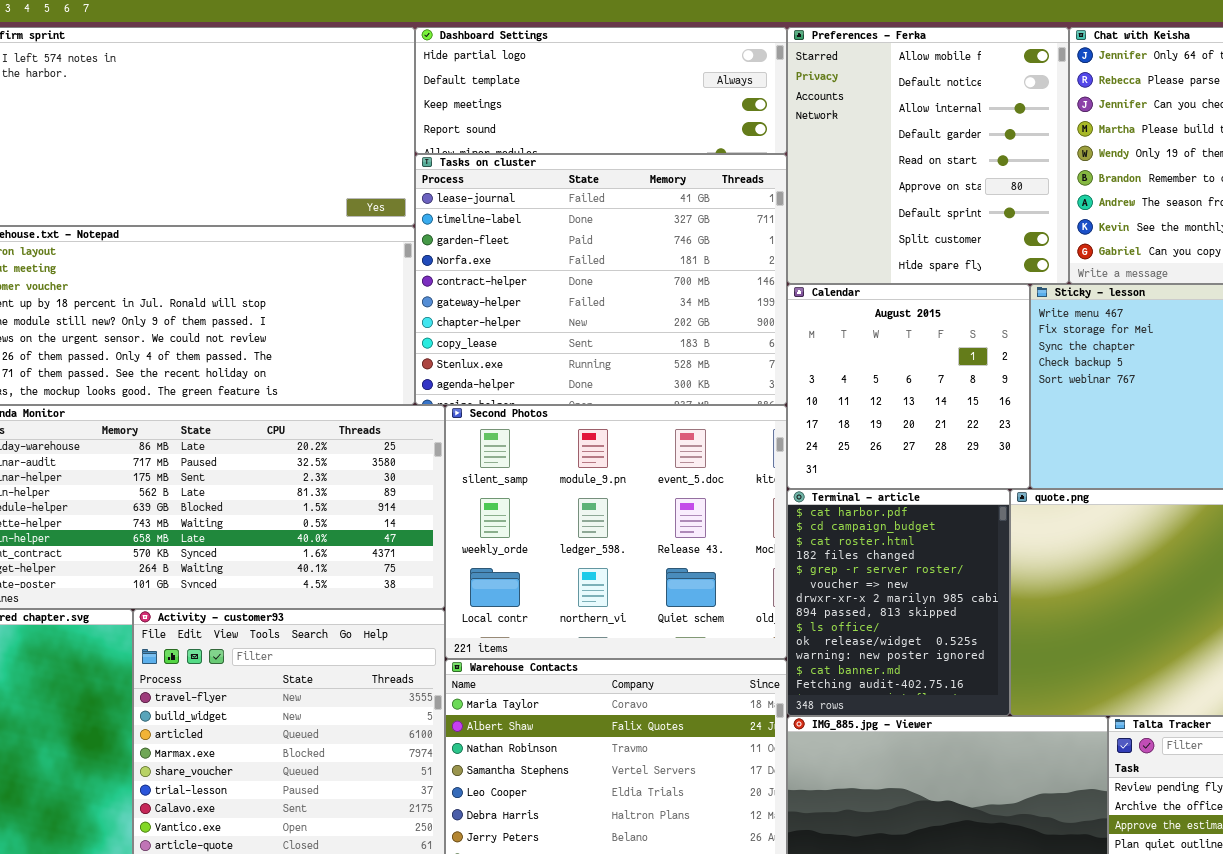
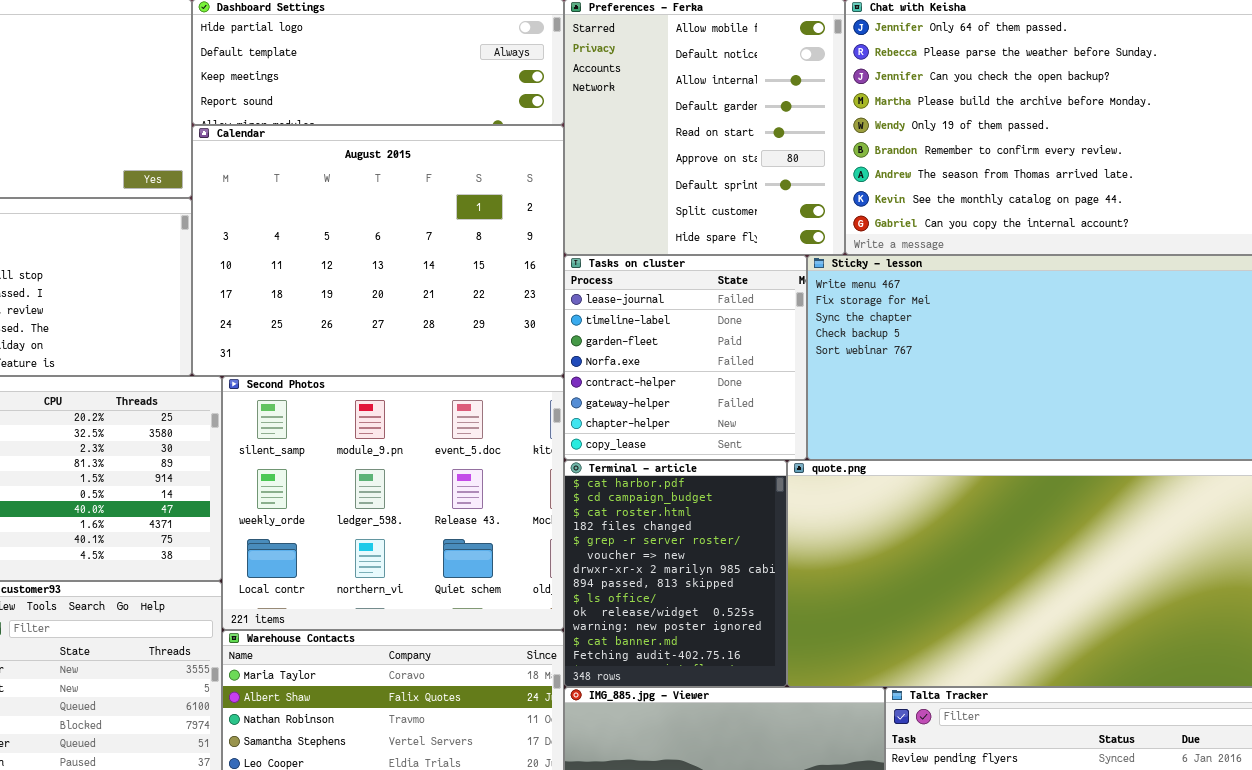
Tasks on cluster: [415,154,787,405] -> [564,255,807,460], moved, resized
Calendar: [787,284,1030,489] -> [192,125,564,376], moved, resized

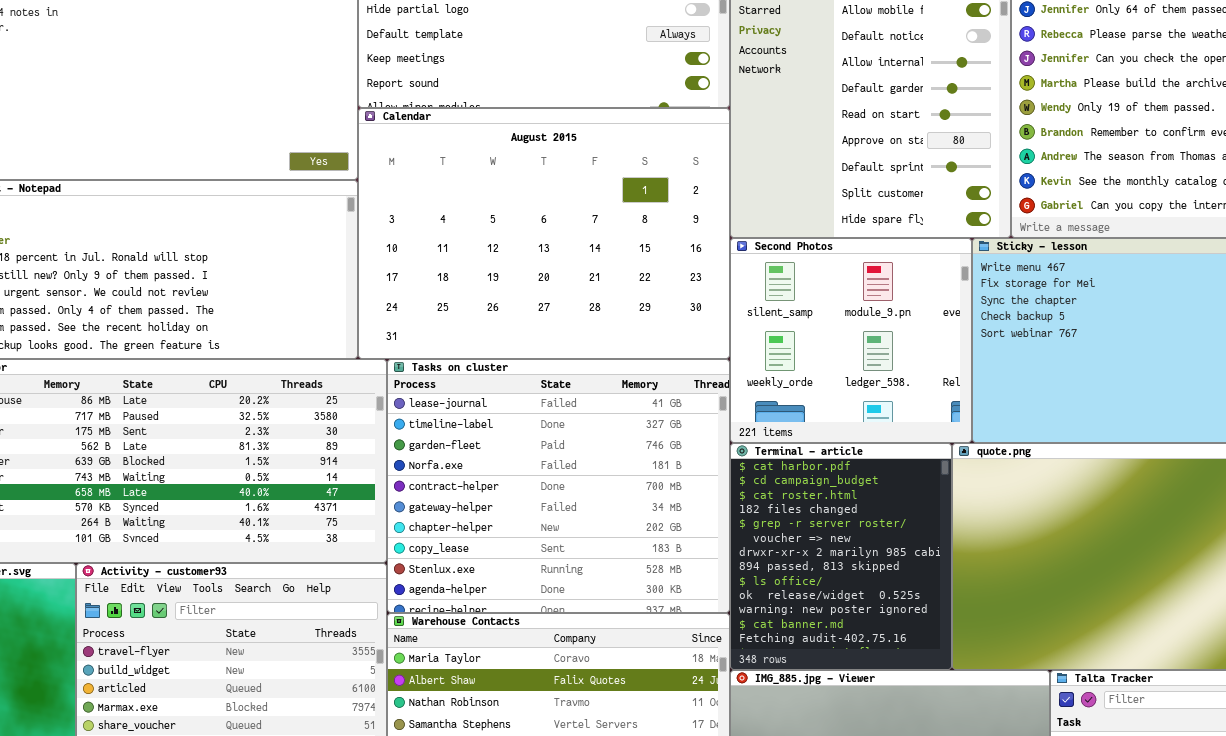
Tasks on cluster: [564,255,807,460] -> [387,359,730,613], moved, resized
Second Photos: [222,376,564,630] -> [730,238,972,443], moved, resized

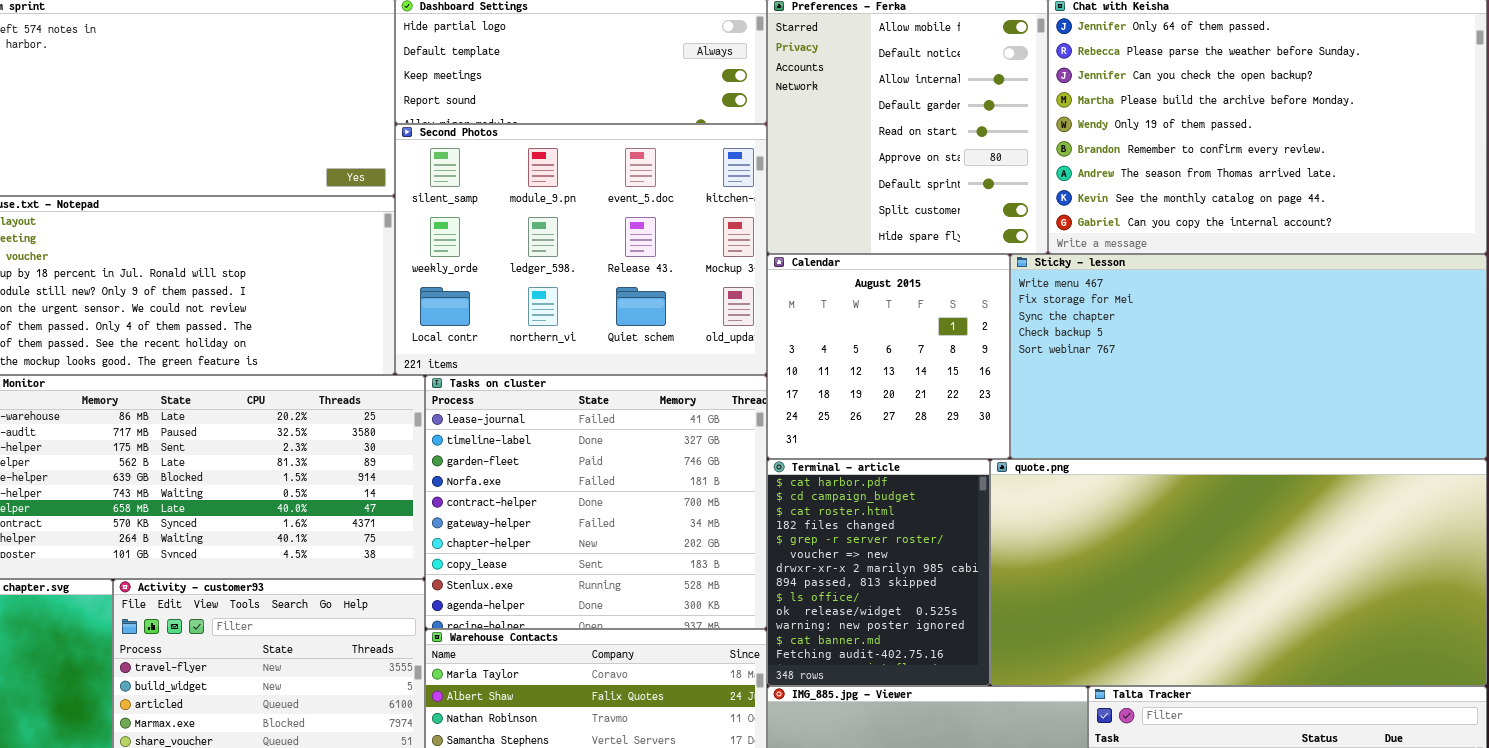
Calendar: [358,108,730,359] -> [767,254,1010,459], moved, resized
Second Photos: [730,238,972,443] -> [395,124,767,375], moved, resized

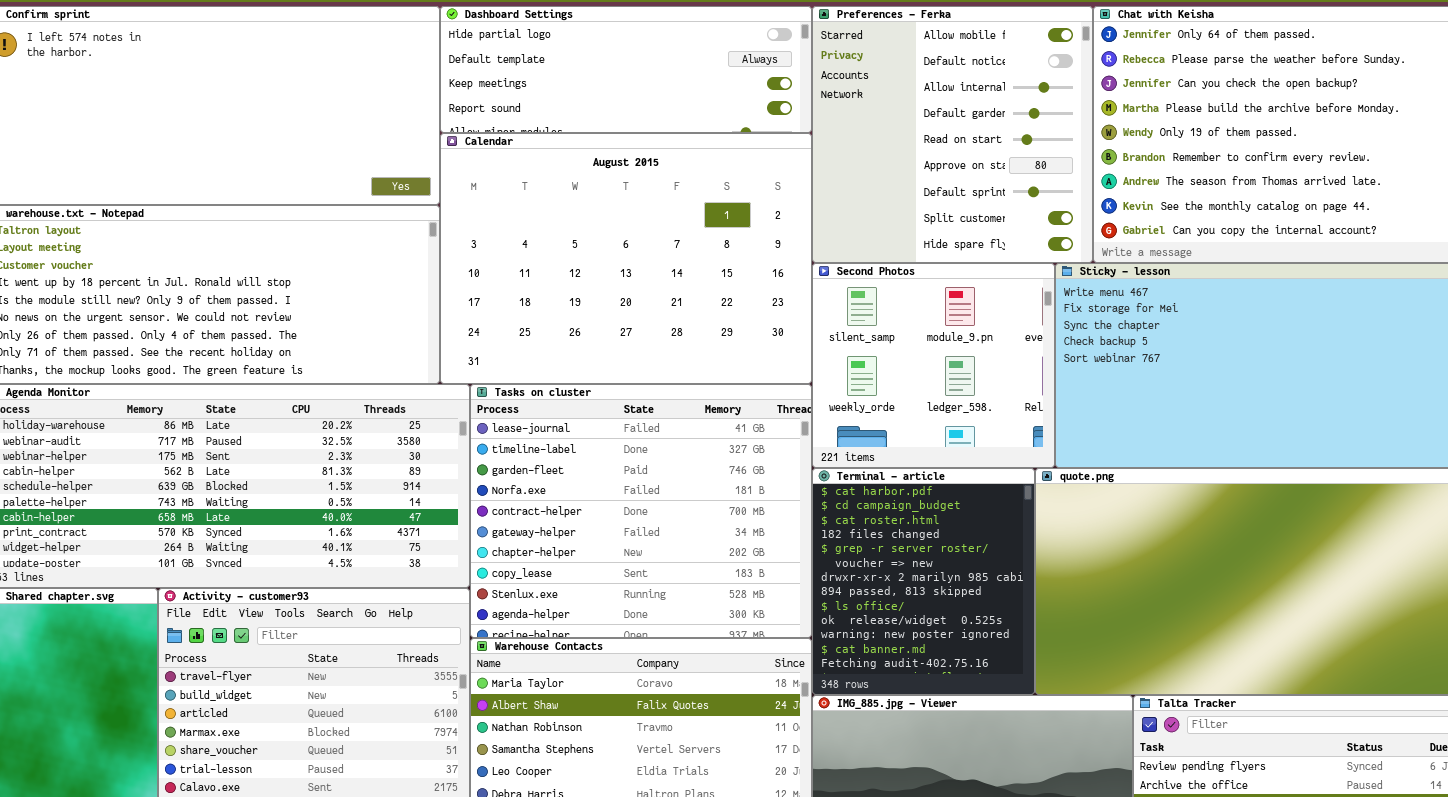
Second Photos: [395,124,767,375] -> [812,263,1055,468], moved, resized
Calendar: [767,254,1010,459] -> [440,133,812,384], moved, resized

